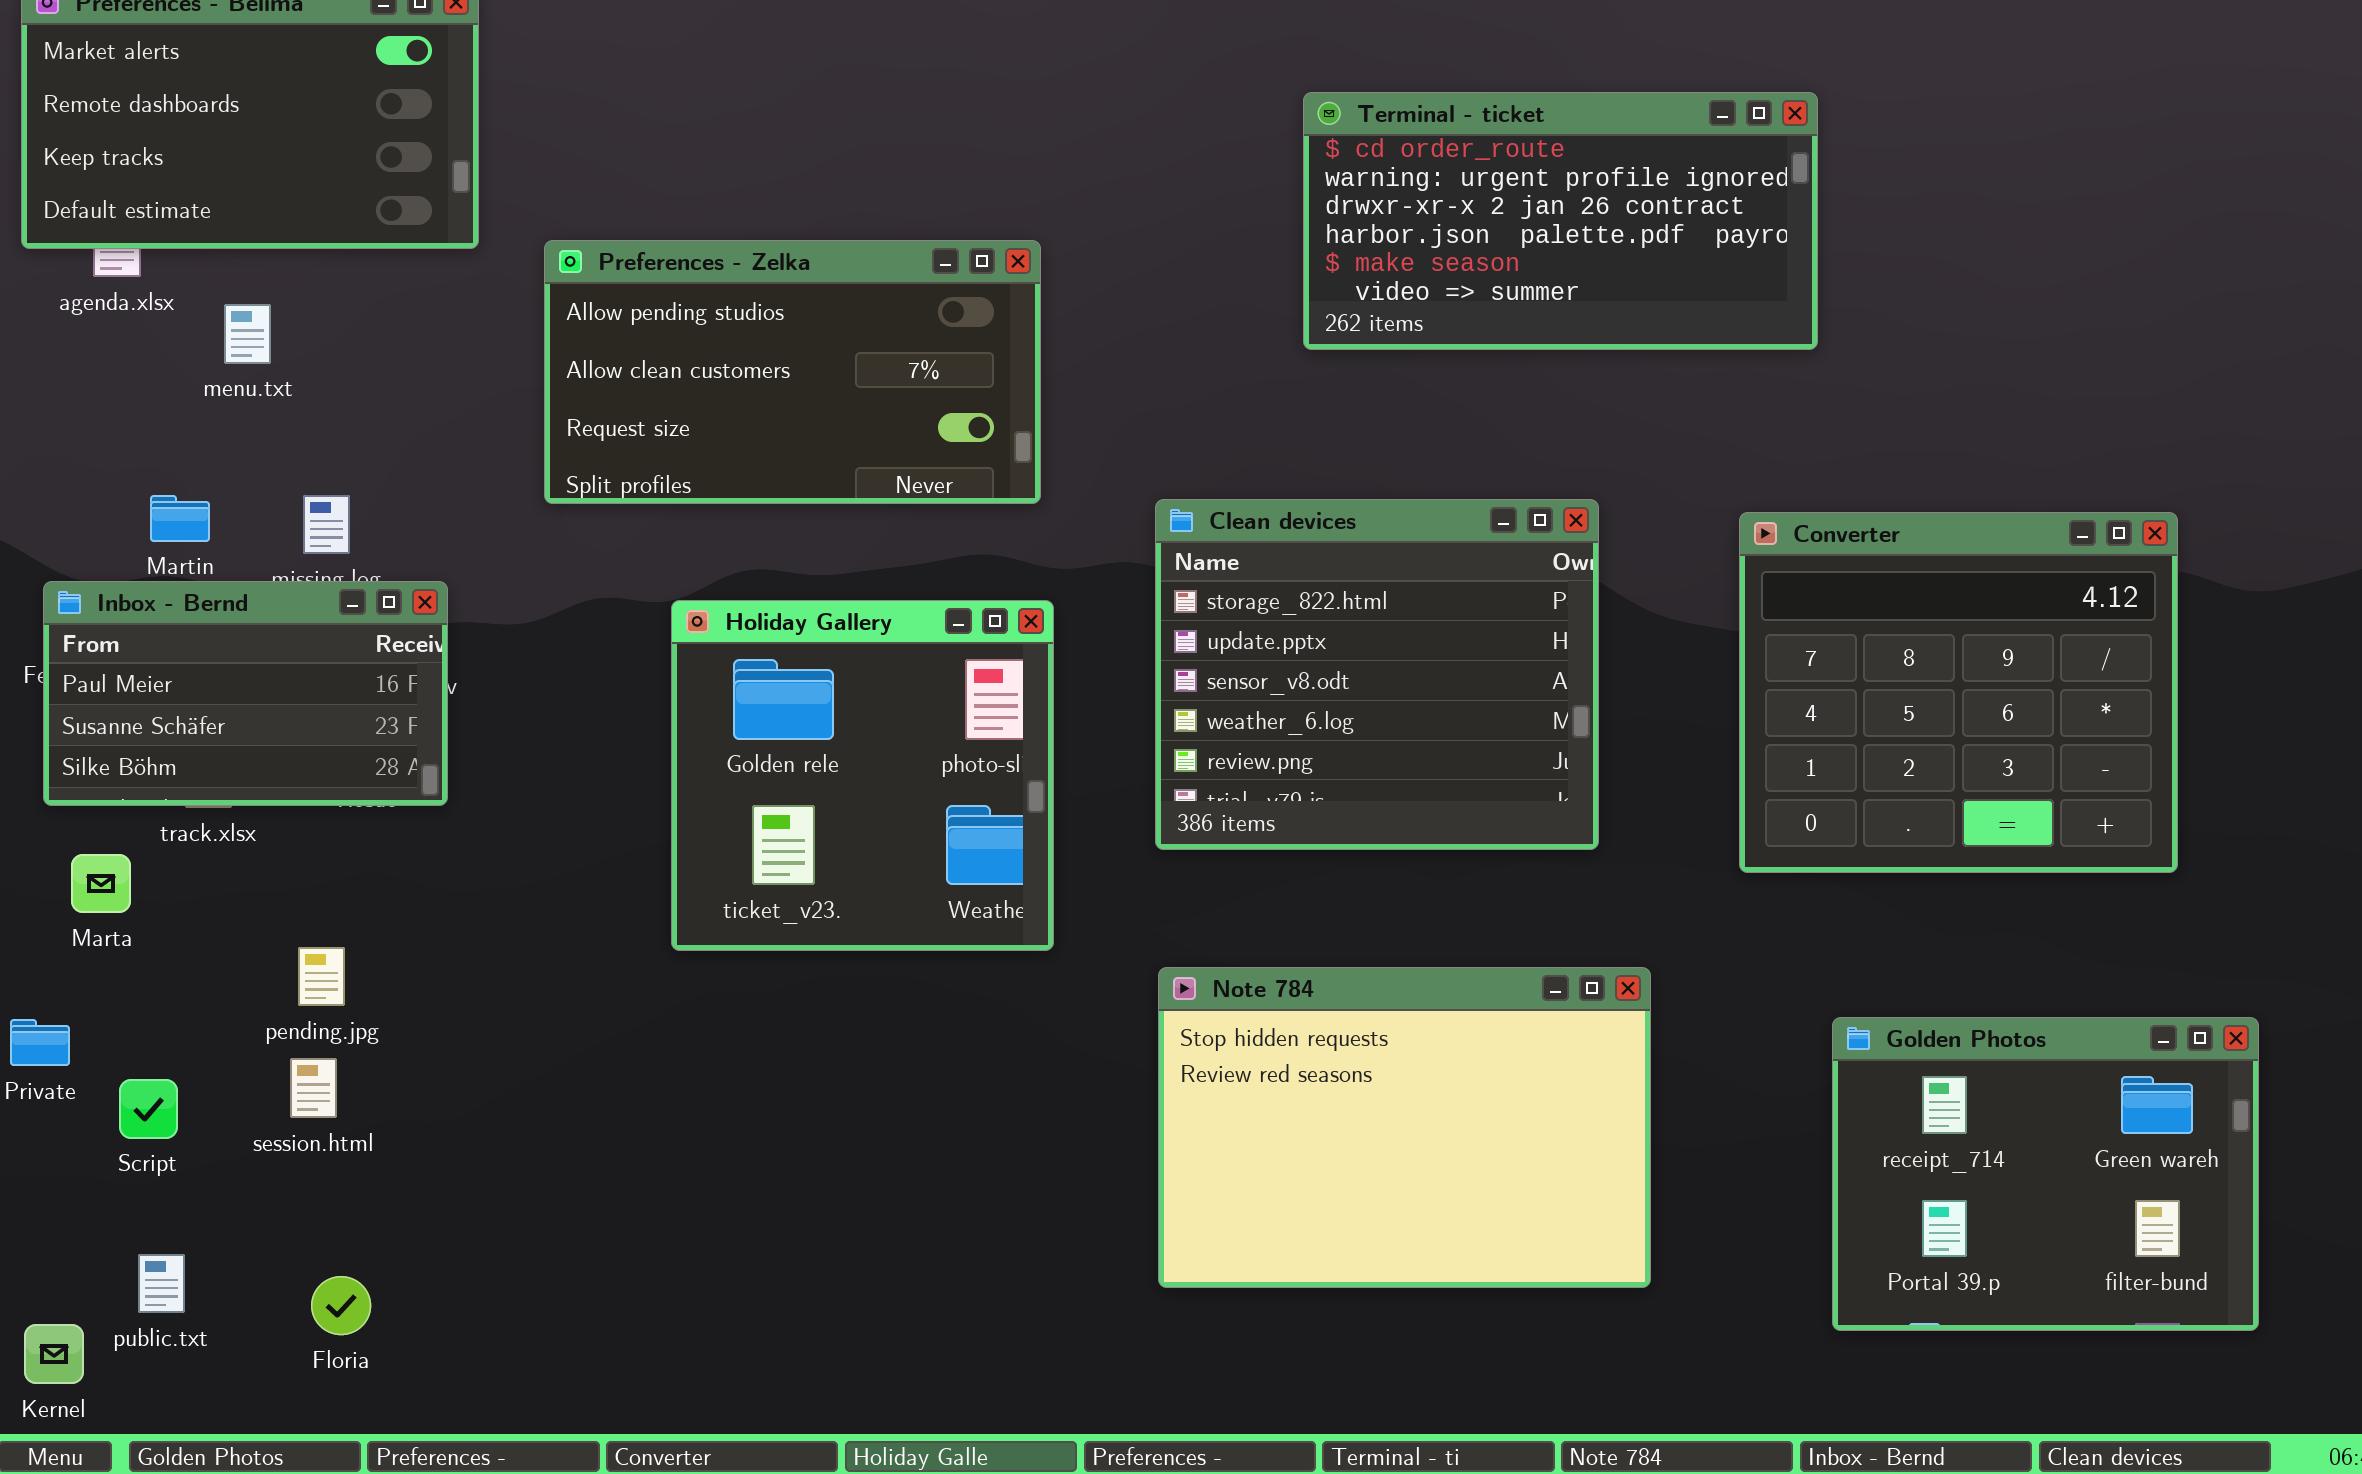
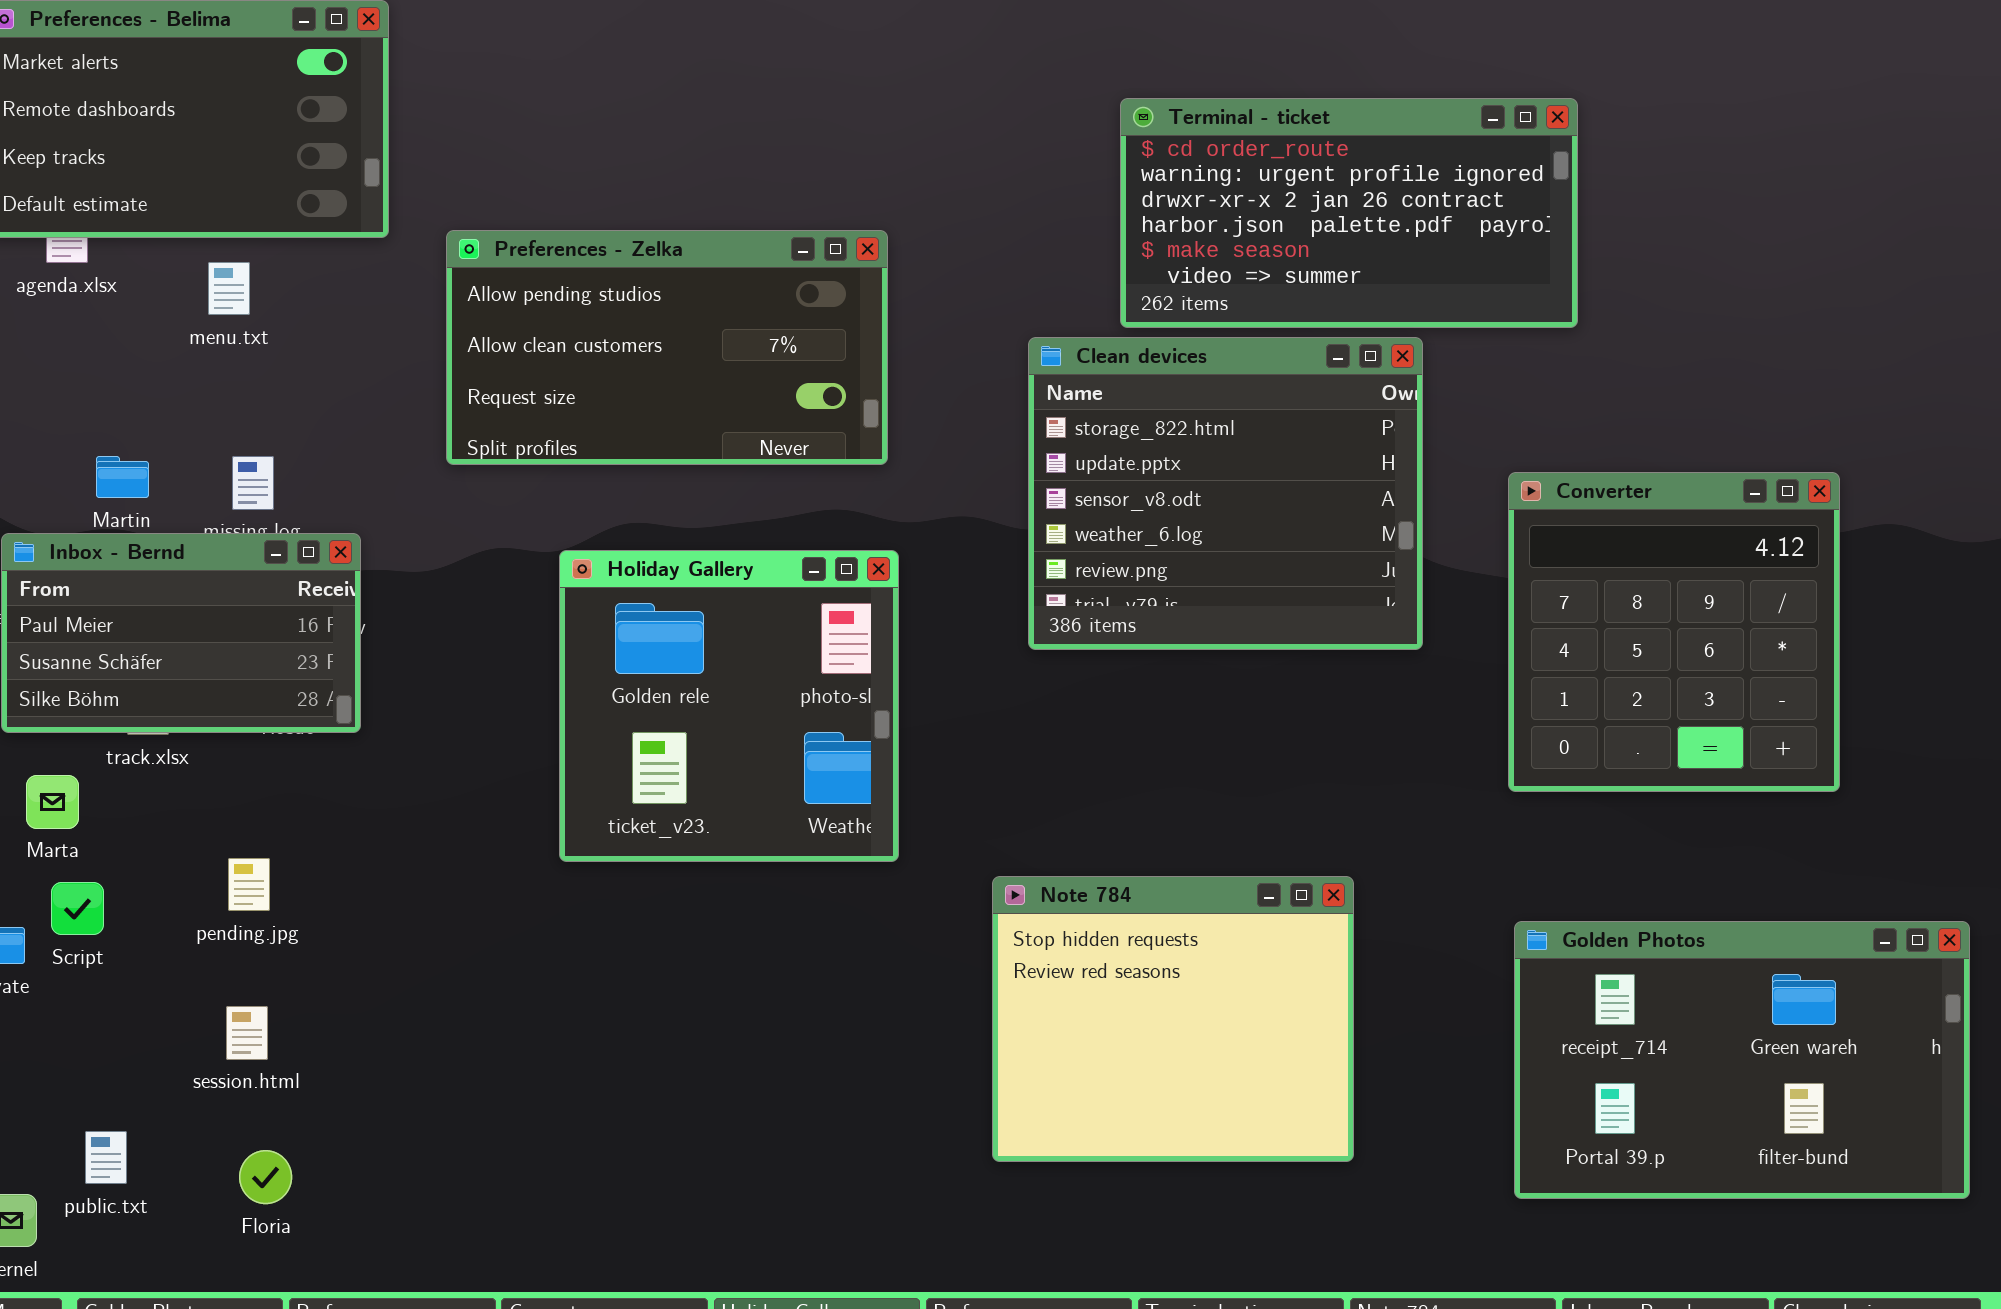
menu.txt: [224,304,271,364] -> [208,262,250,315], moved
Clean devices: [1155,499,1599,850] -> [1028,337,1423,650], moved
Converter: [1739,512,2178,873] -> [1508,472,1840,792], resized
Note 784: [1158,967,1651,1288] -> [992,876,1354,1162], resized
Golden Photos: [1832,1017,2259,1331] -> [1514,921,1970,1199], resized
session.html: [290,1058,337,1118] -> [226,1006,268,1060], moved
Script: [119,1079,178,1139] -> [51,882,104,935], moved

